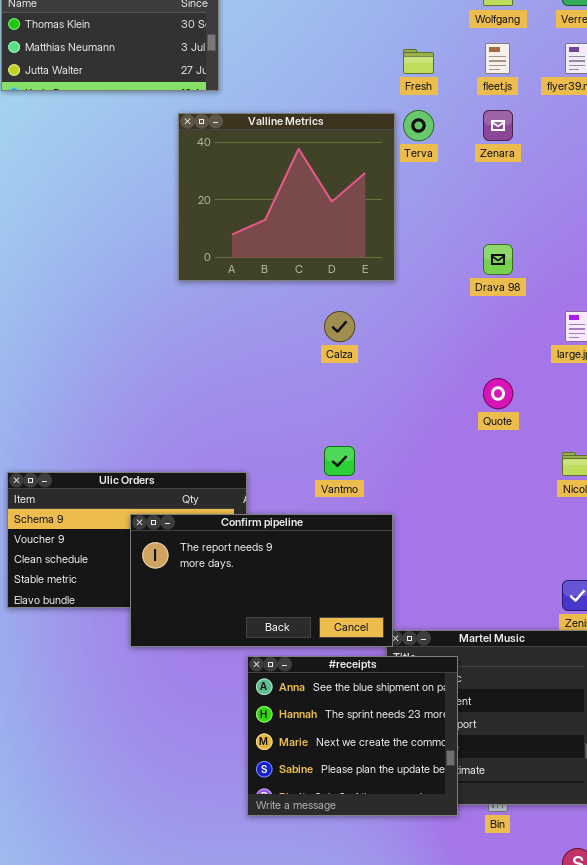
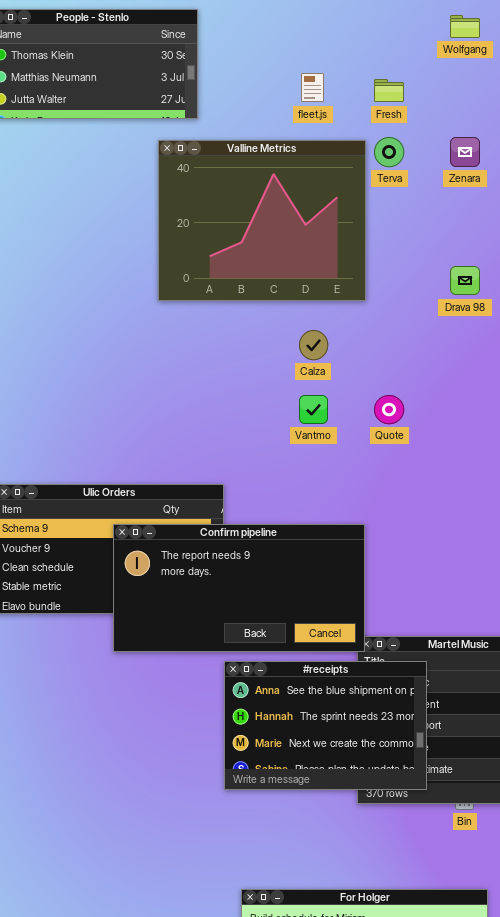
fleet.js: [485,43,510,74] -> [301,73,324,102], moved
Quote: [483,378,513,409] -> [374,395,404,424], moved
Vantmo: [324,446,355,476] -> [299,395,328,424], moved
#receipts: [247,656,458,816] -> [224,661,427,790], resized

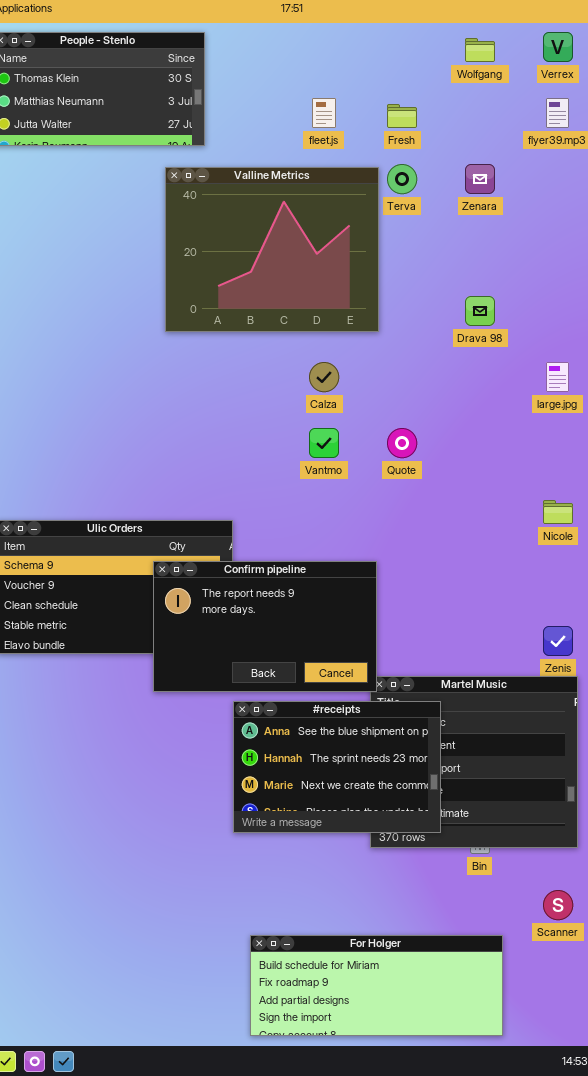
Confirm pipeline: [113,524,365,652] -> [153,561,377,692], resized

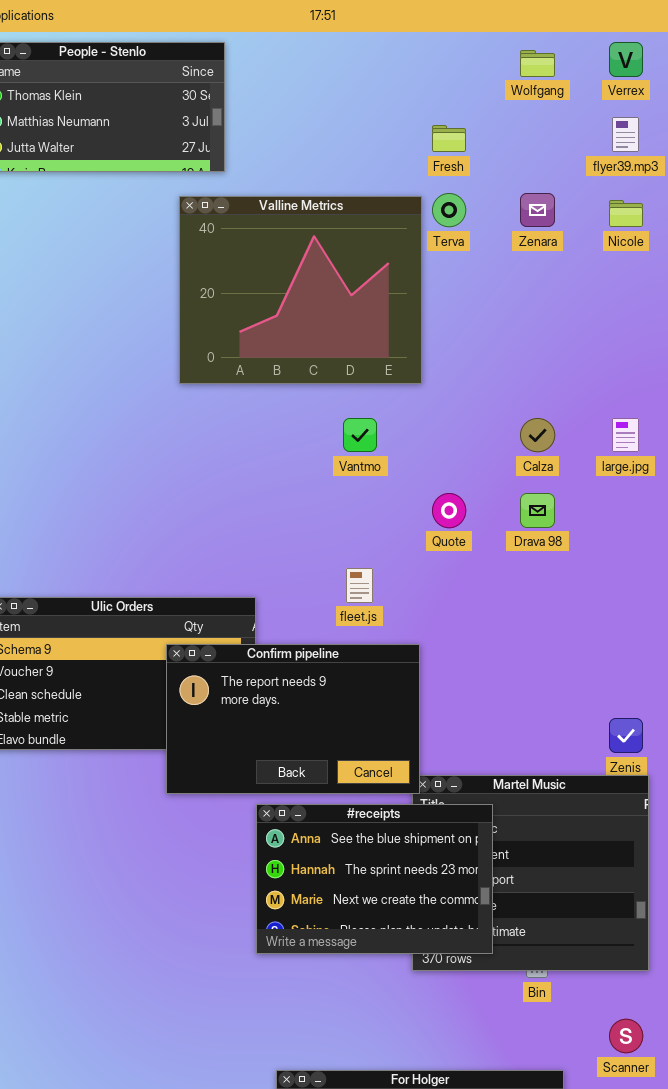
fleet.js: [312,98,336,128] -> [346,568,373,603], moved
Drava 98: [465,296,495,326] -> [520,493,555,528], moved
Calza: [309,362,339,392] -> [520,418,555,452], moved
Vantmo: [309,428,339,458] -> [343,418,377,452], moved
Nicole: [543,500,573,524] -> [609,200,643,227], moved

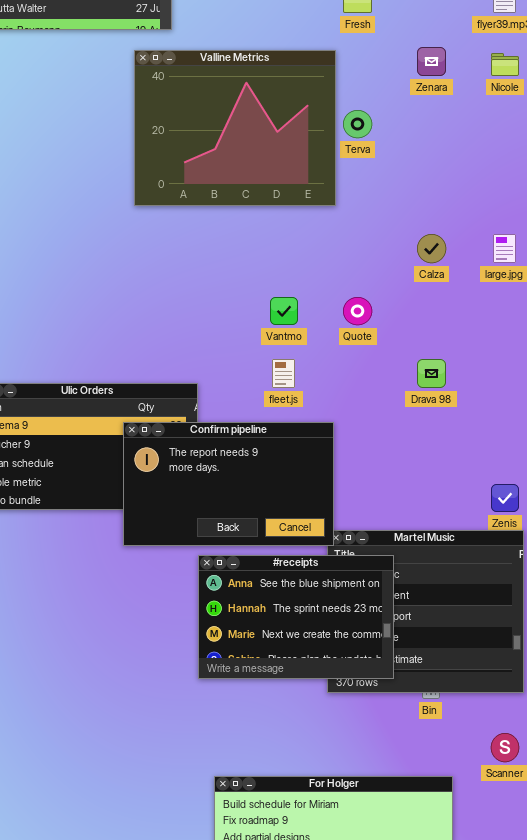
Terva: [432,193,466,227] -> [343,110,372,138], moved
Vantmo: [343,418,377,452] -> [270,297,298,325], moved
Drava 98: [520,493,555,528] -> [417,359,446,388], moved

